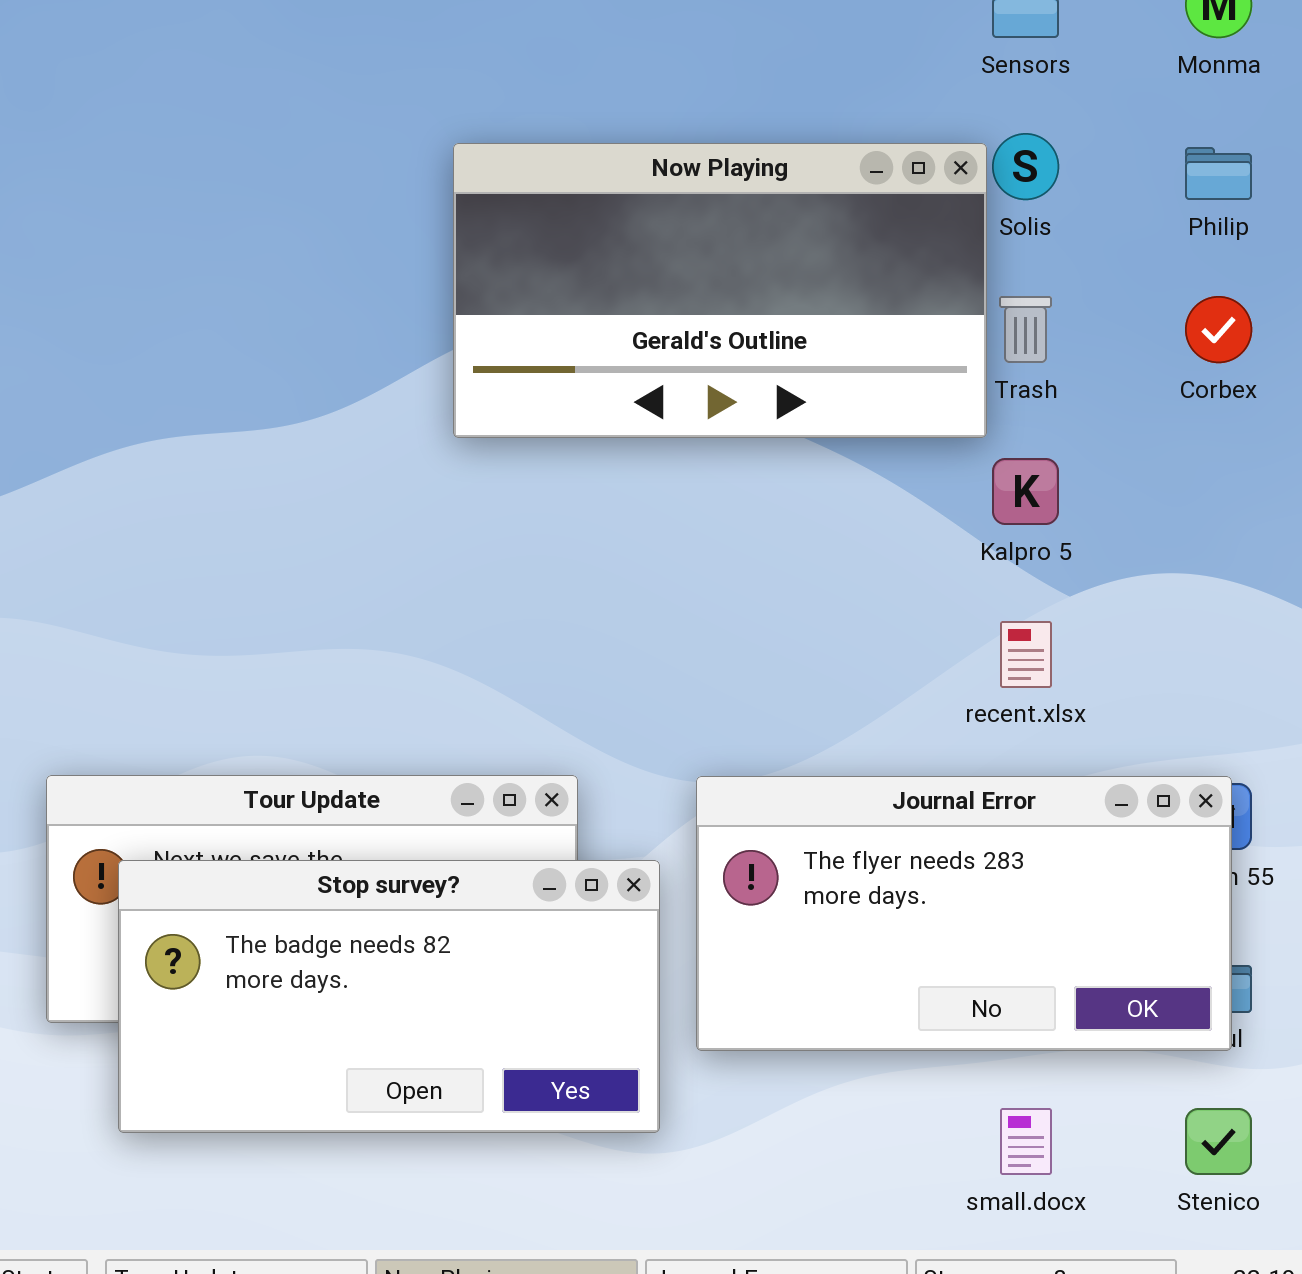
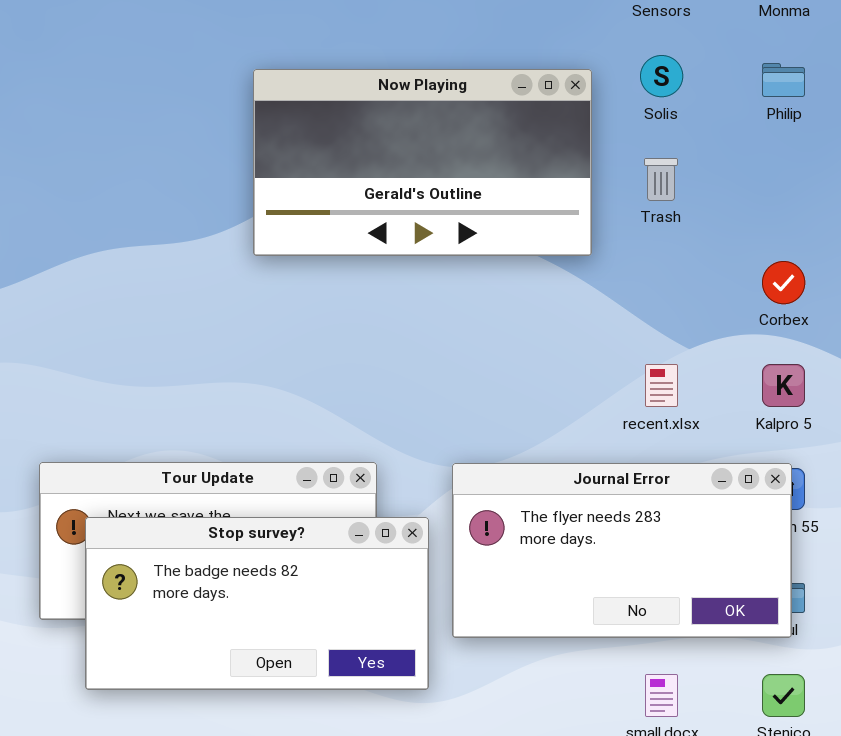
Now Playing: [453,143,987,438] -> [253,69,592,256], moved
Corbex: [1185,296,1252,363] -> [762,261,805,304], moved
Kalpro 5: [992,458,1059,525] -> [762,364,805,407], moved

